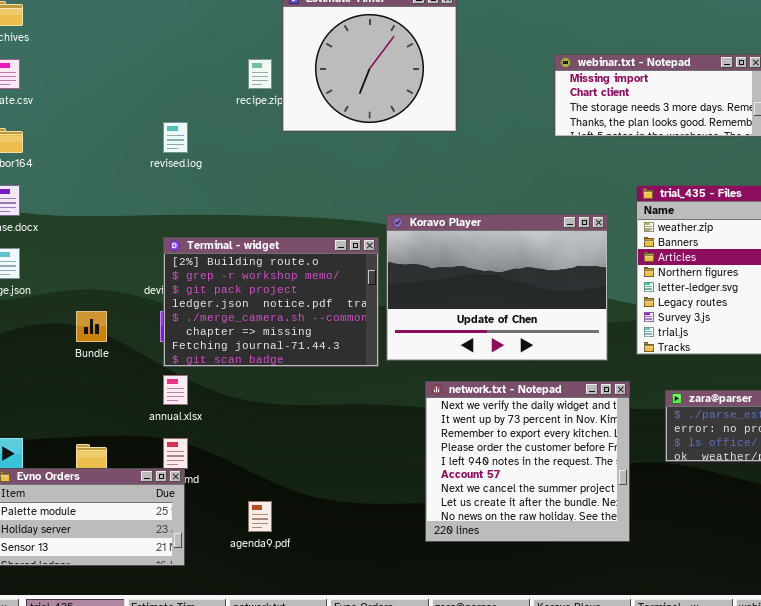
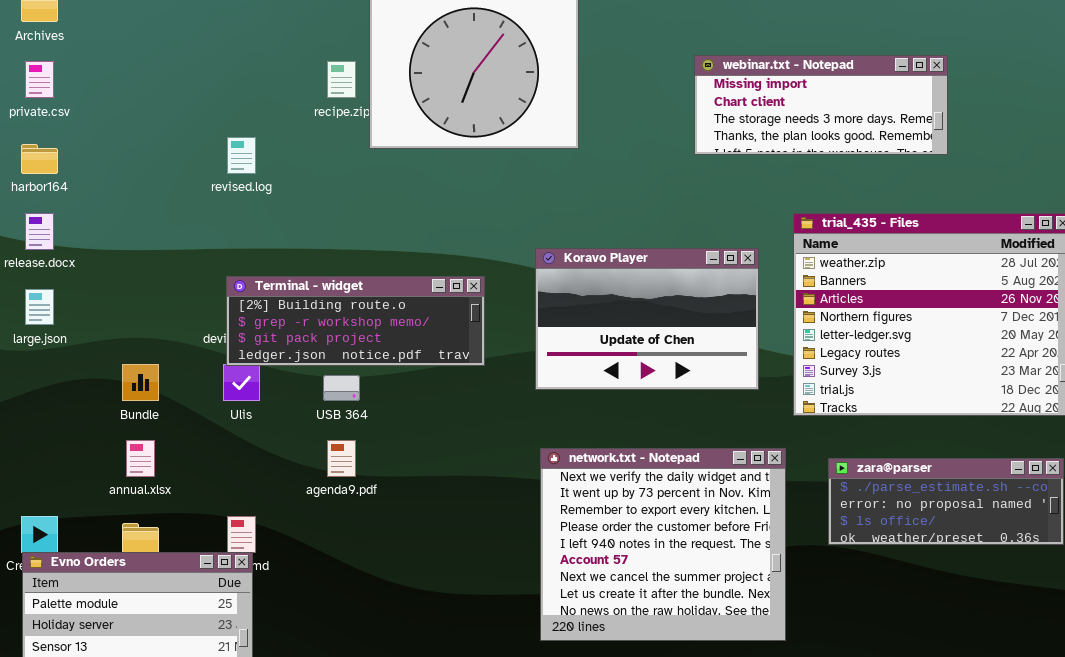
Koravo Player: [386,214,608,361] -> [535,248,759,390], resized
Terminal - widget: [163,237,379,367] -> [226,276,485,366], resized
annual.xlsx: [163,375,188,405] -> [126,440,155,477], moved
agenda9.pdf: [248,501,272,532] -> [327,440,356,477], moved

